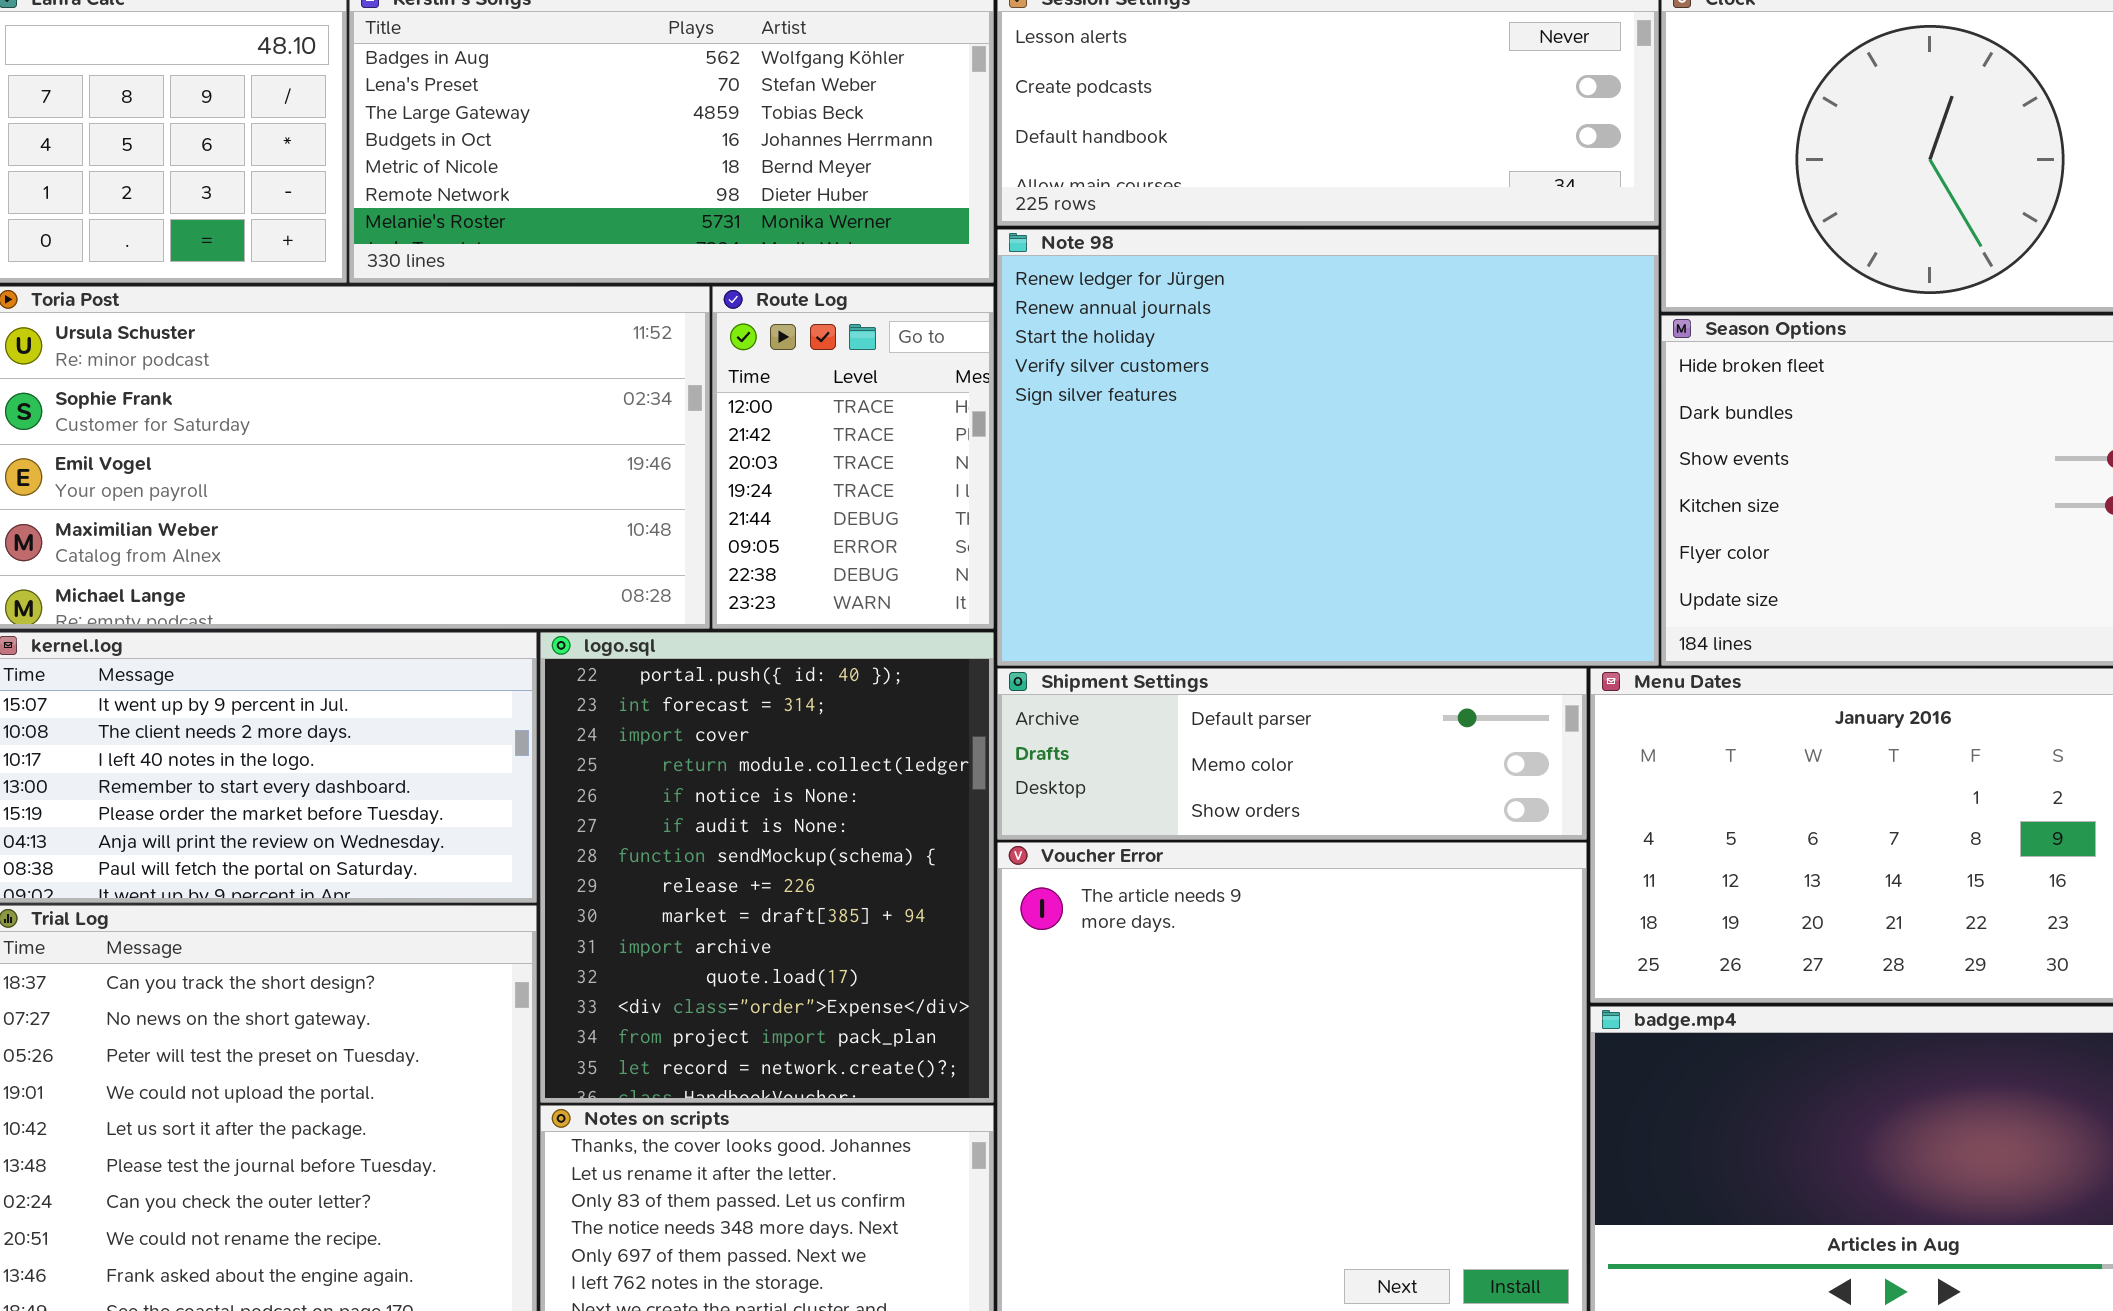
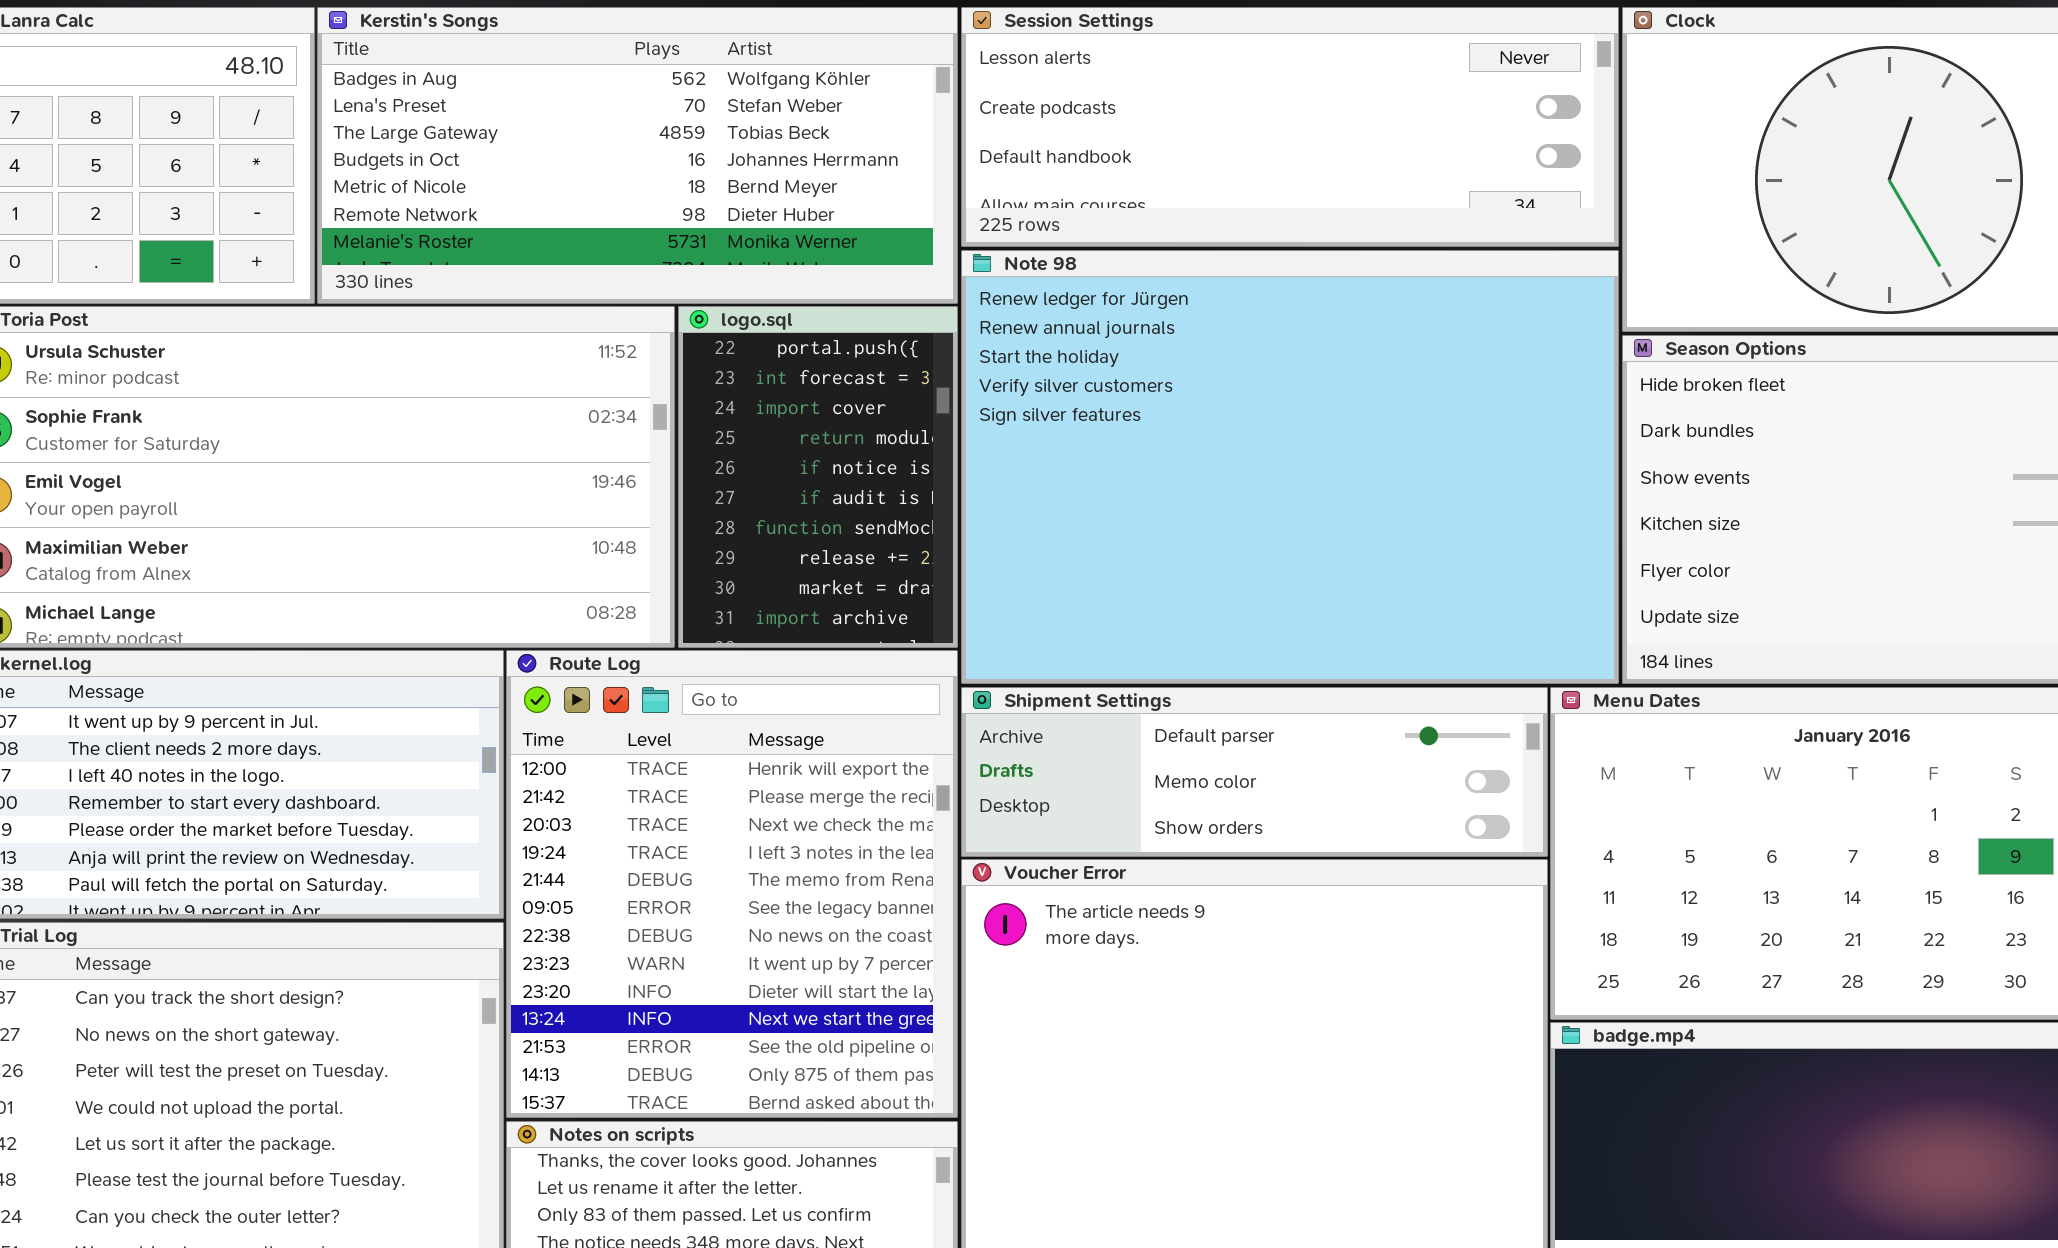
Route Log: [712,286,994,629] -> [506,650,958,1118], moved, resized
logo.sql: [540,632,994,1103] -> [678,306,958,648], moved, resized

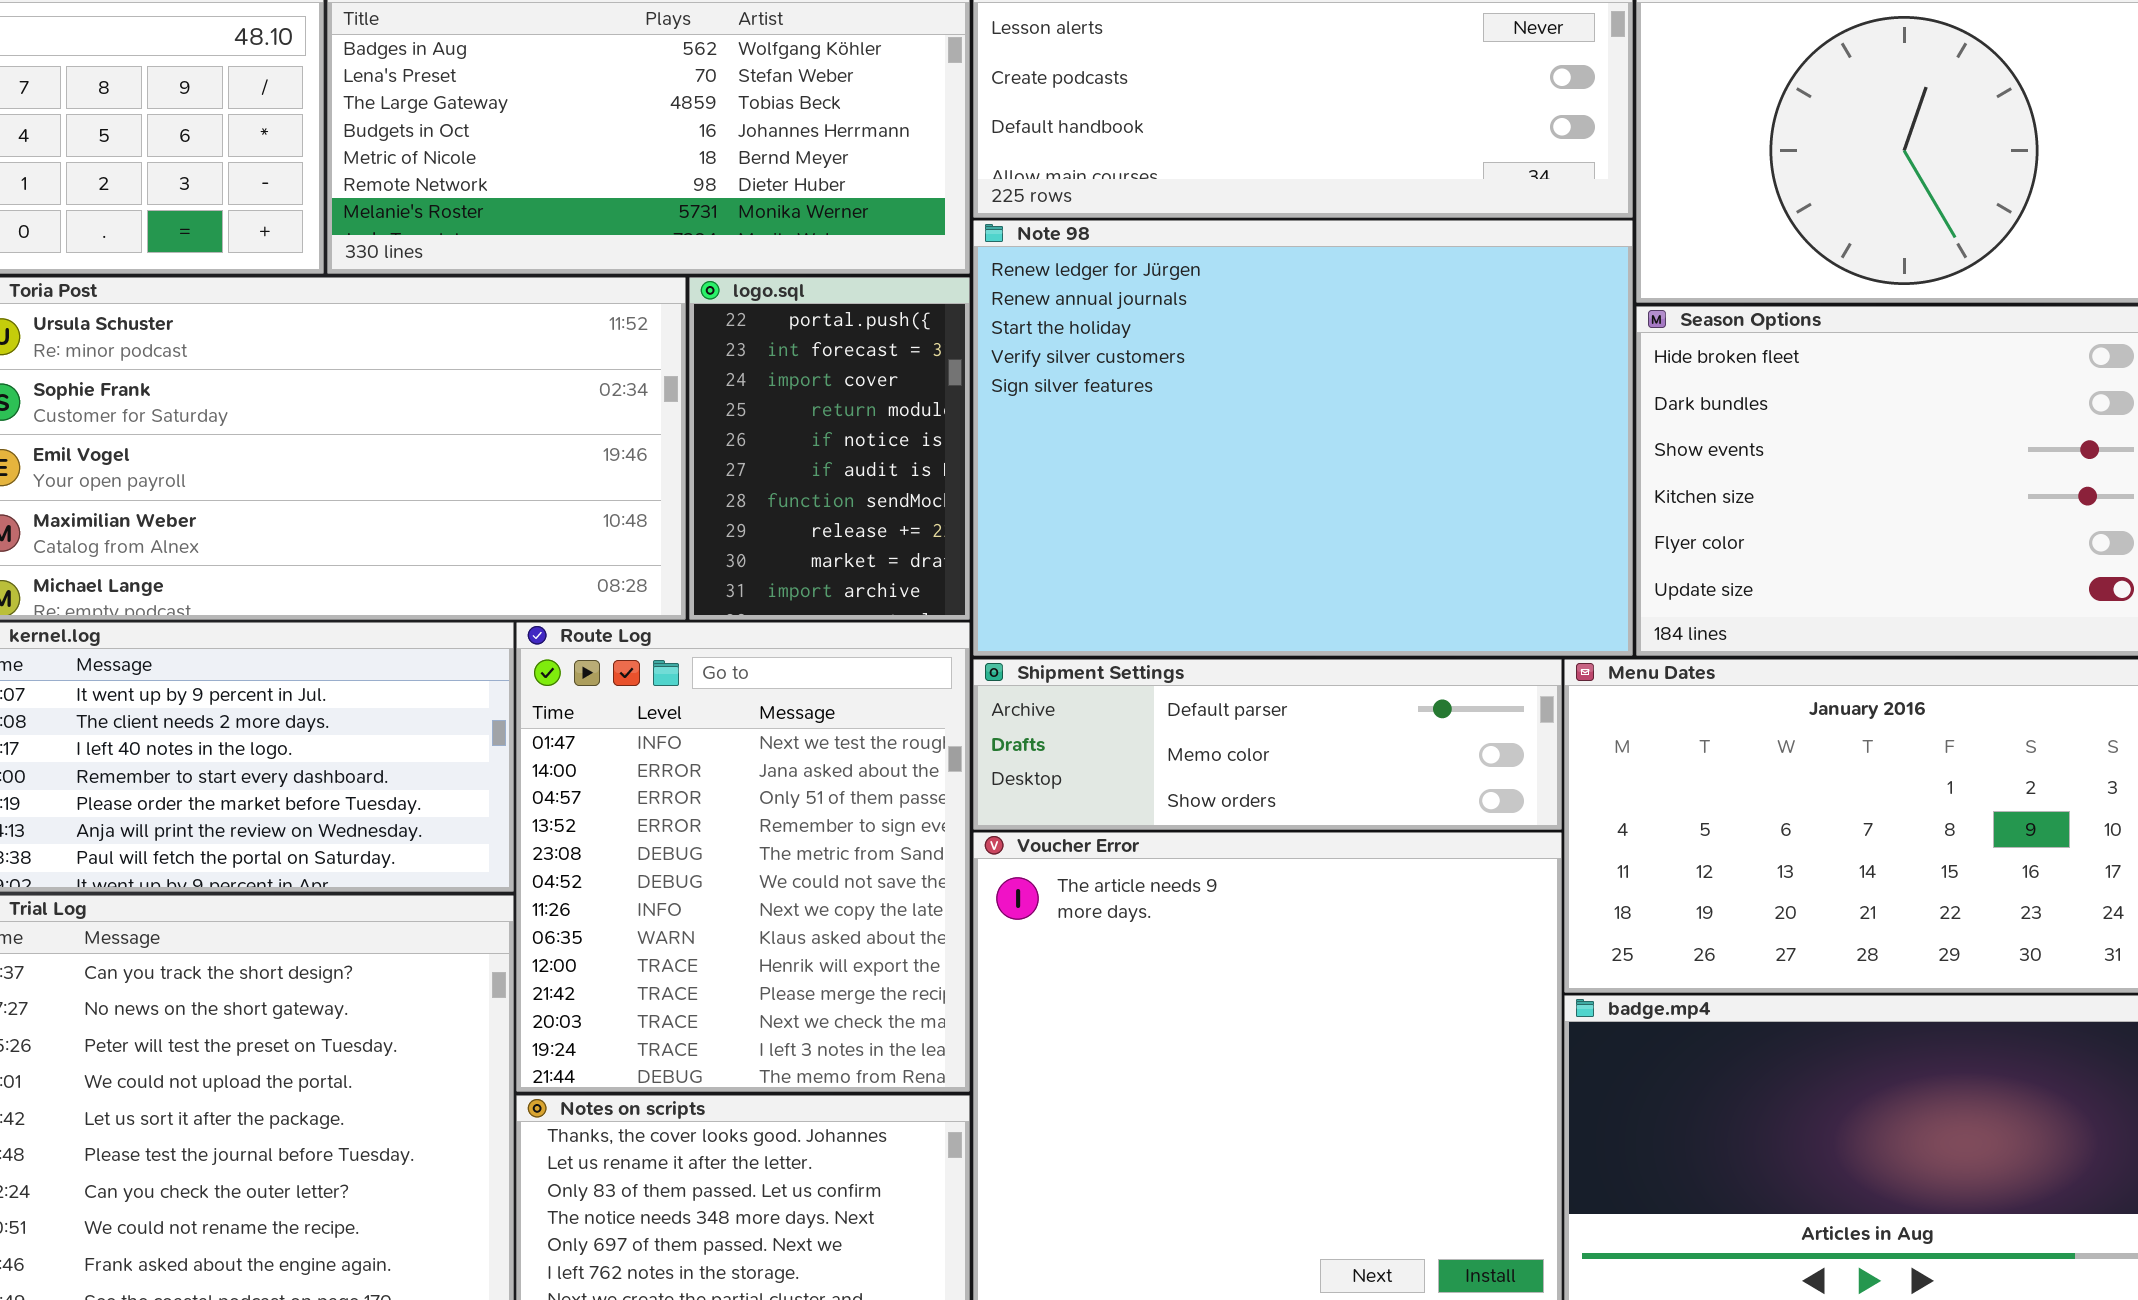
Route Log: [506,650,958,1118] -> [516,622,970,1092], scrolled up 8 rows

